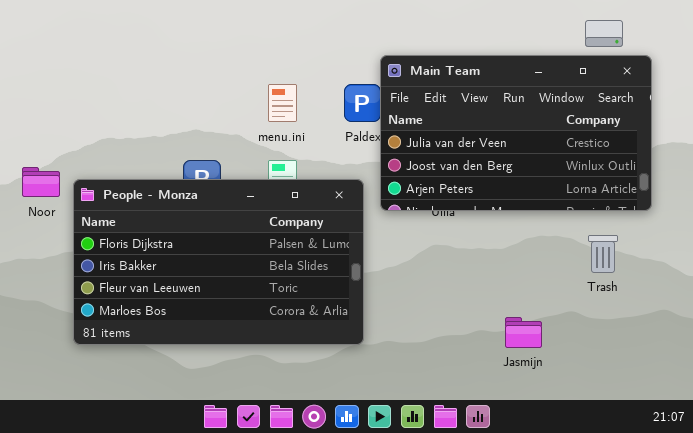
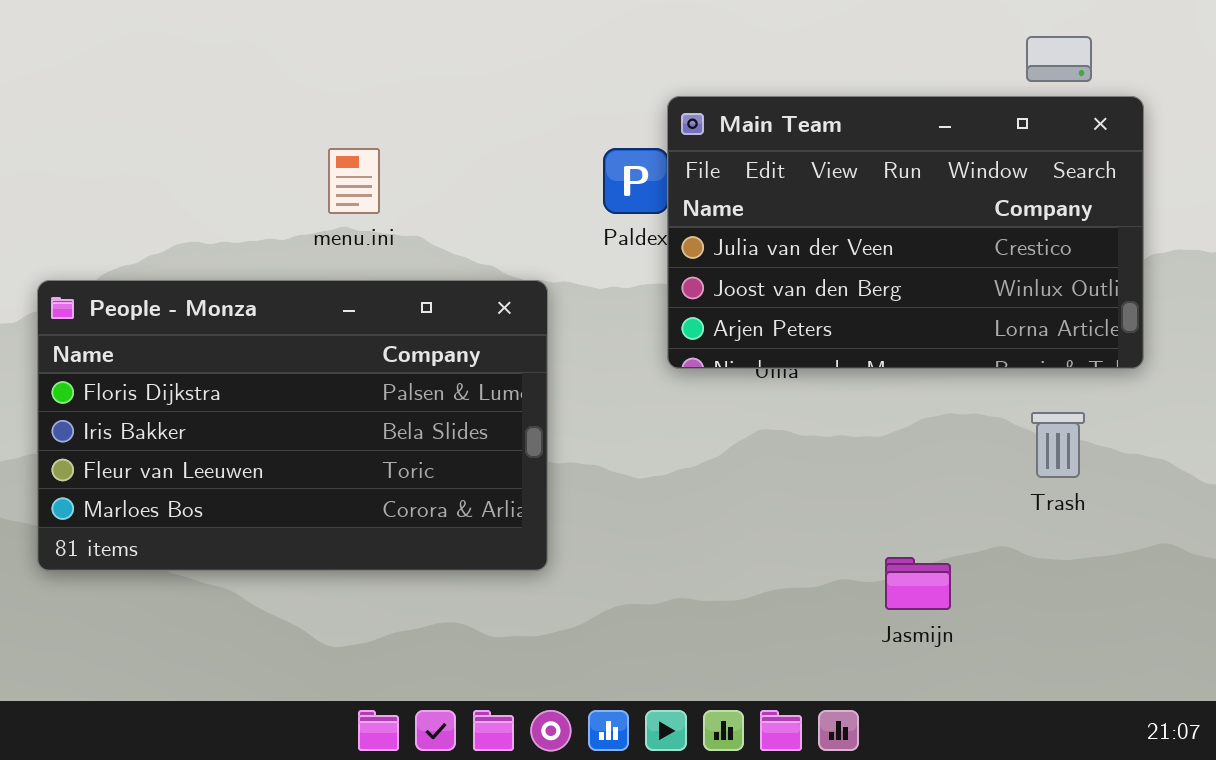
menu.ini: [268,84,297,122] -> [328,148,380,214], moved
People - Monza: [73,179,364,345] -> [37,280,548,571], moved

